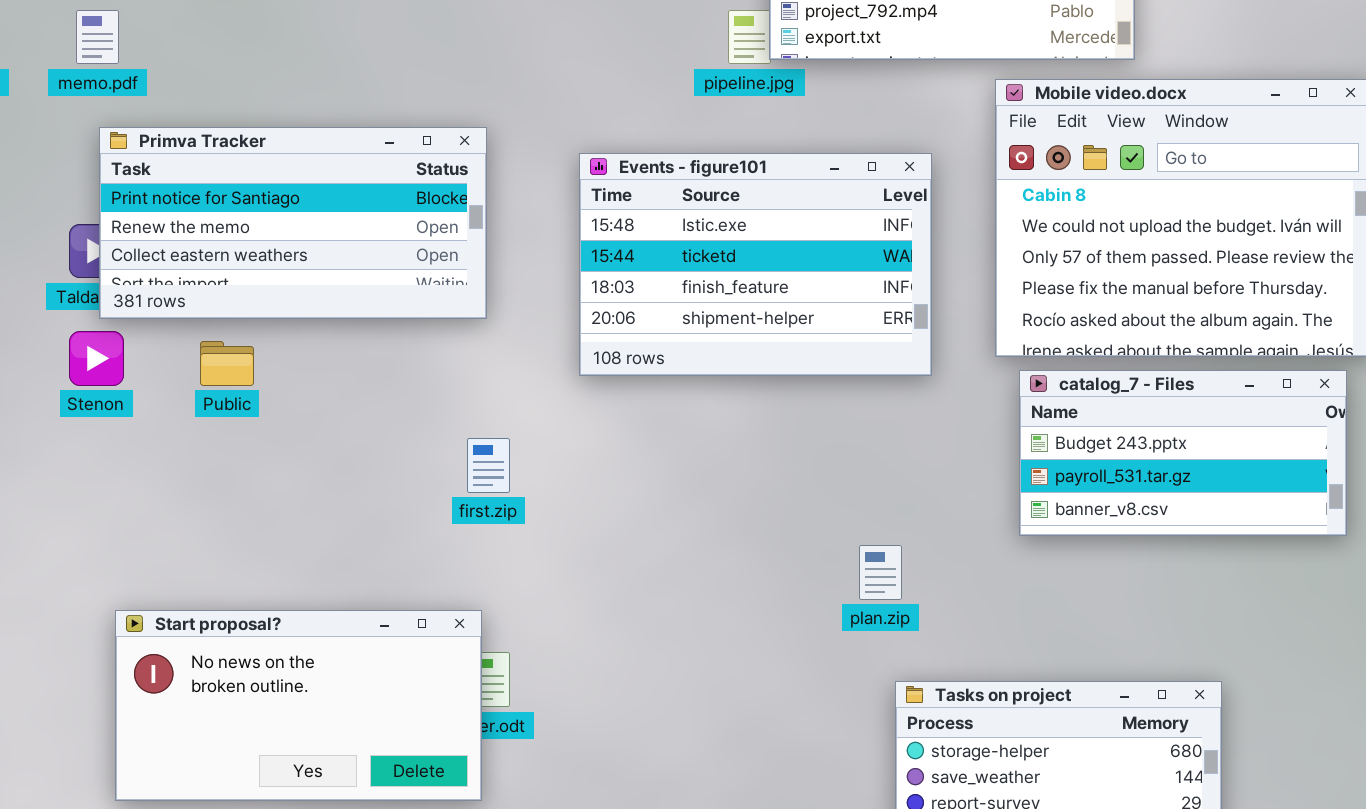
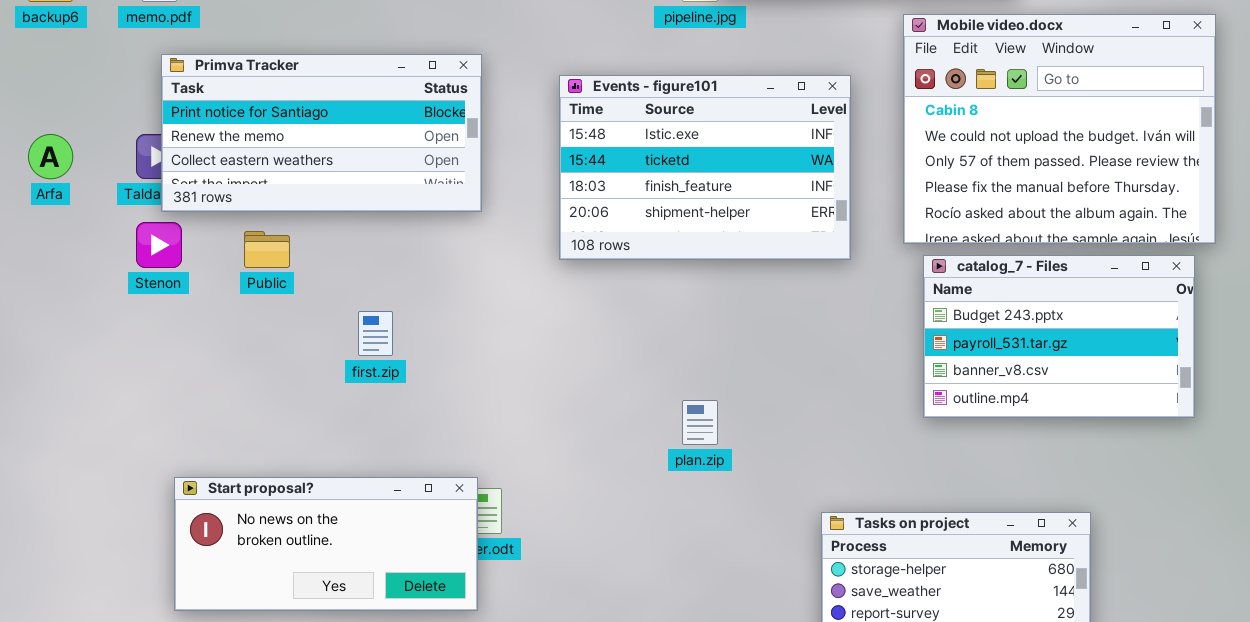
catalog_7 - Files: [1019,370,1347,536] -> [923,255,1195,418], resized
first.zip: [467,438,510,493] -> [358,311,393,356], moved
plan.zip: [859,545,902,600] -> [682,400,718,445], moved
Start proposal?: [115,610,482,801] -> [174,477,478,611], resized

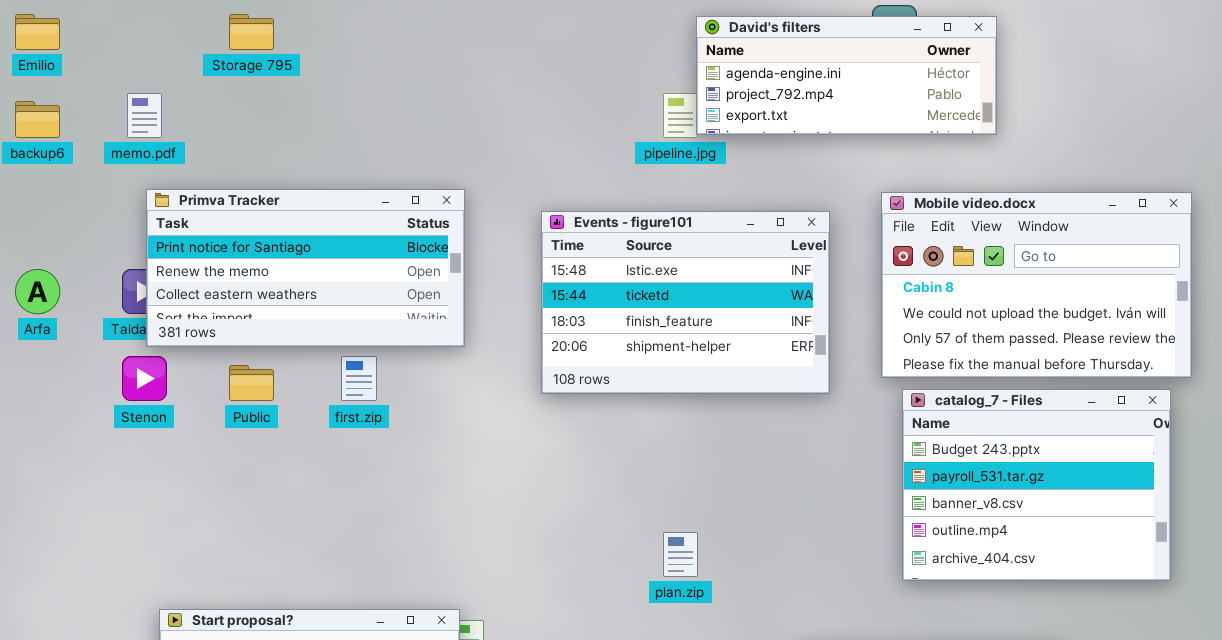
Mobile video.docx: [903,14,1216,244] -> [881,192,1192,378], resized
catalog_7 - Files: [923,255,1195,418] -> [902,389,1171,581], resized
first.zip: [358,311,393,356] -> [341,356,377,401], moved

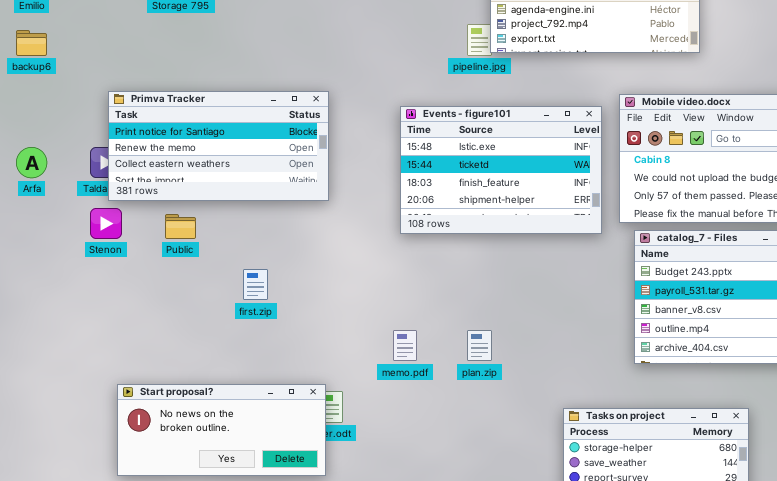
memo.pdf: [127,93,162,138] -> [393,330,417,361], moved
Events - figure101: [541,211,830,394] -> [400,106,602,234], moved
first.zip: [341,356,377,401] -> [243,269,268,300], moved

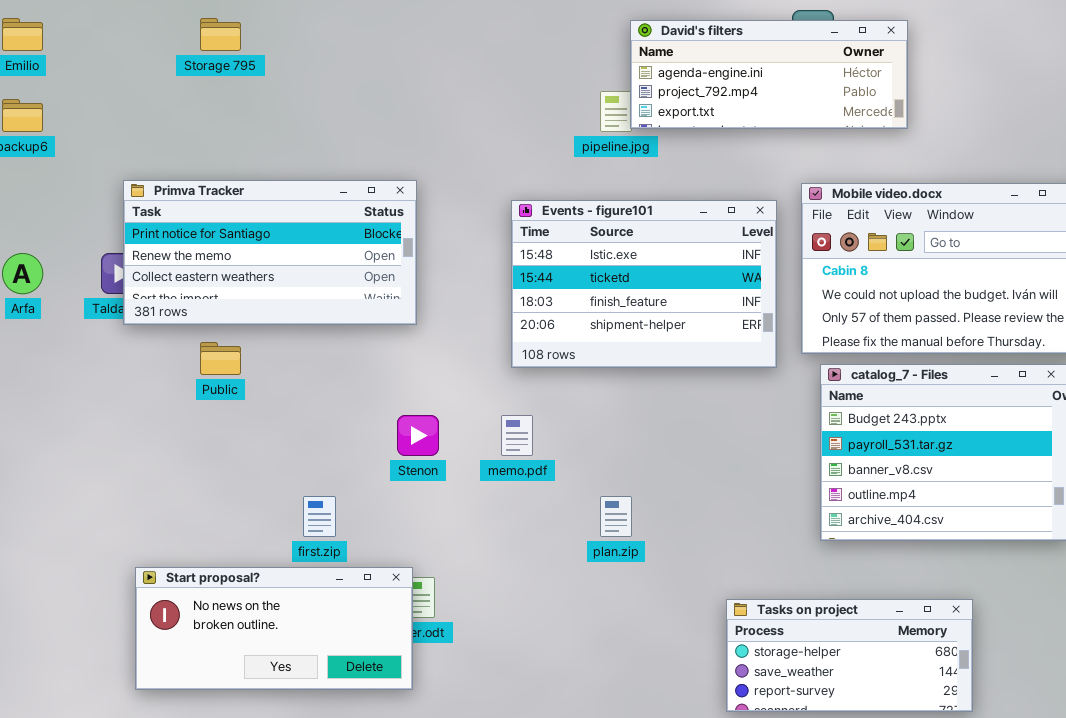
Stenon: [90,208,122,239] -> [397,415,439,456], moved
first.zip: [243,269,268,300] -> [303,496,336,537], moved
memo.pdf: [393,330,417,361] -> [501,415,533,456], moved

